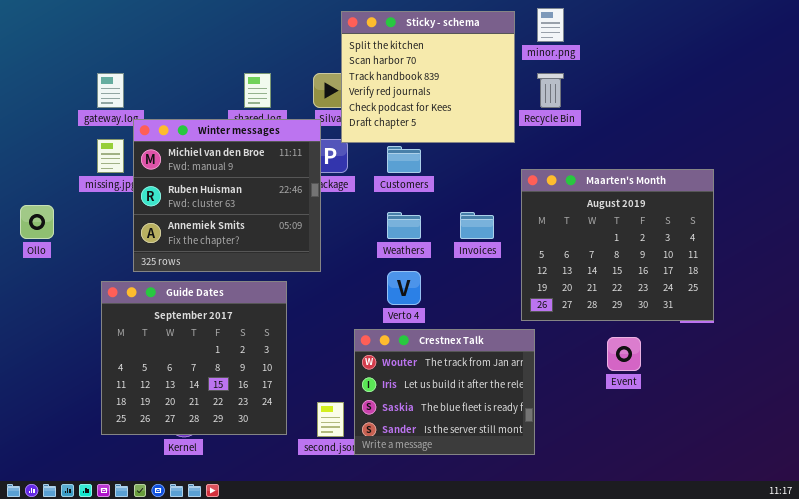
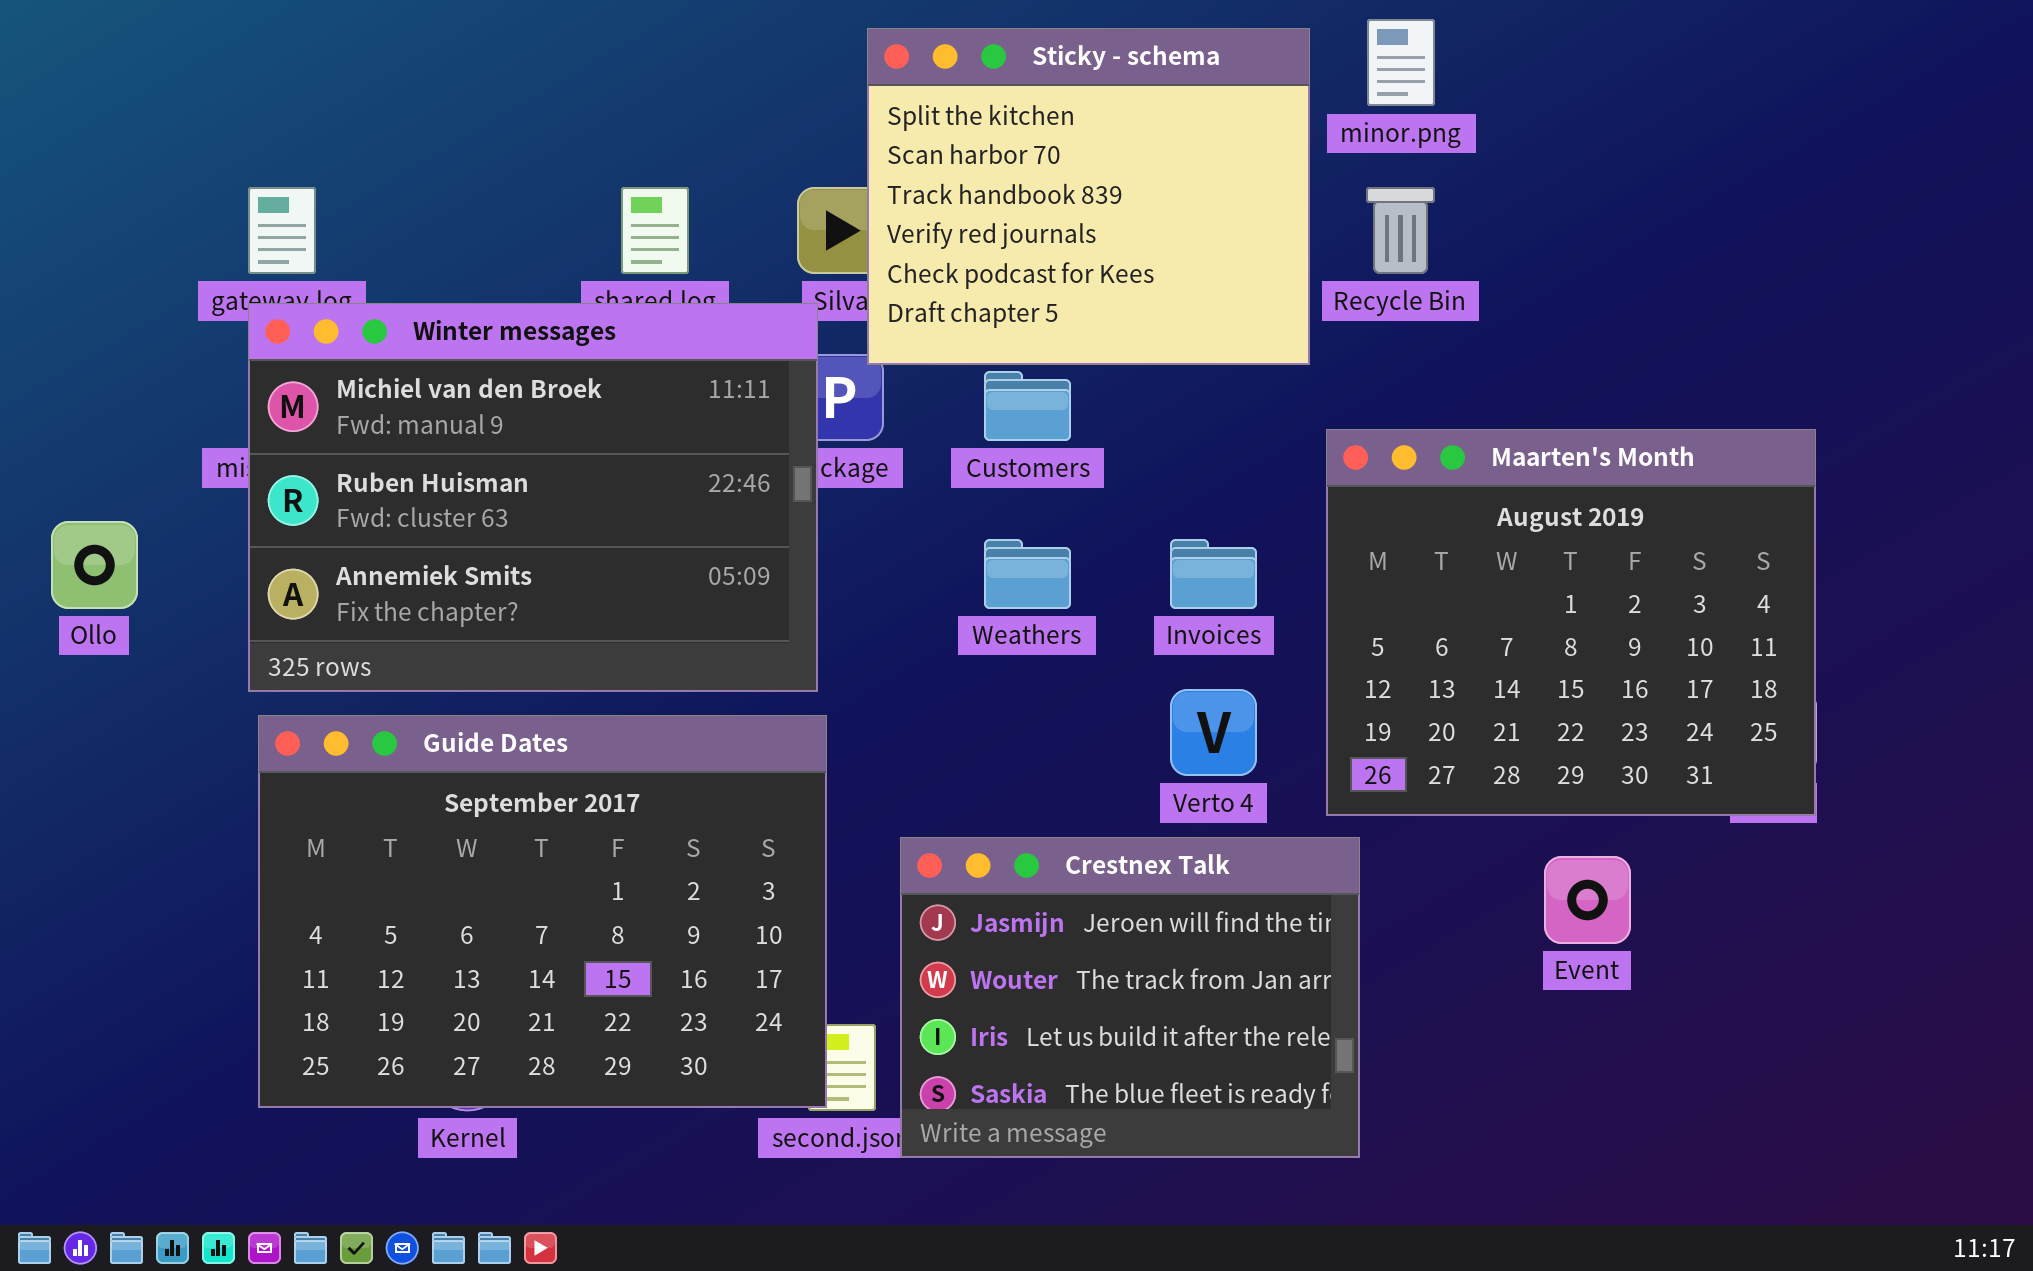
Winter messages: [133,119,321,272] -> [248,303,818,692], resized
Verto 4: [387,271,421,305] -> [1170,689,1257,776], moved
Guide Dates: [101,281,287,435] -> [258,715,827,1108], resized
Crestnex Talk: [354,329,535,455] -> [900,837,1360,1158], scrolled up 1 row

